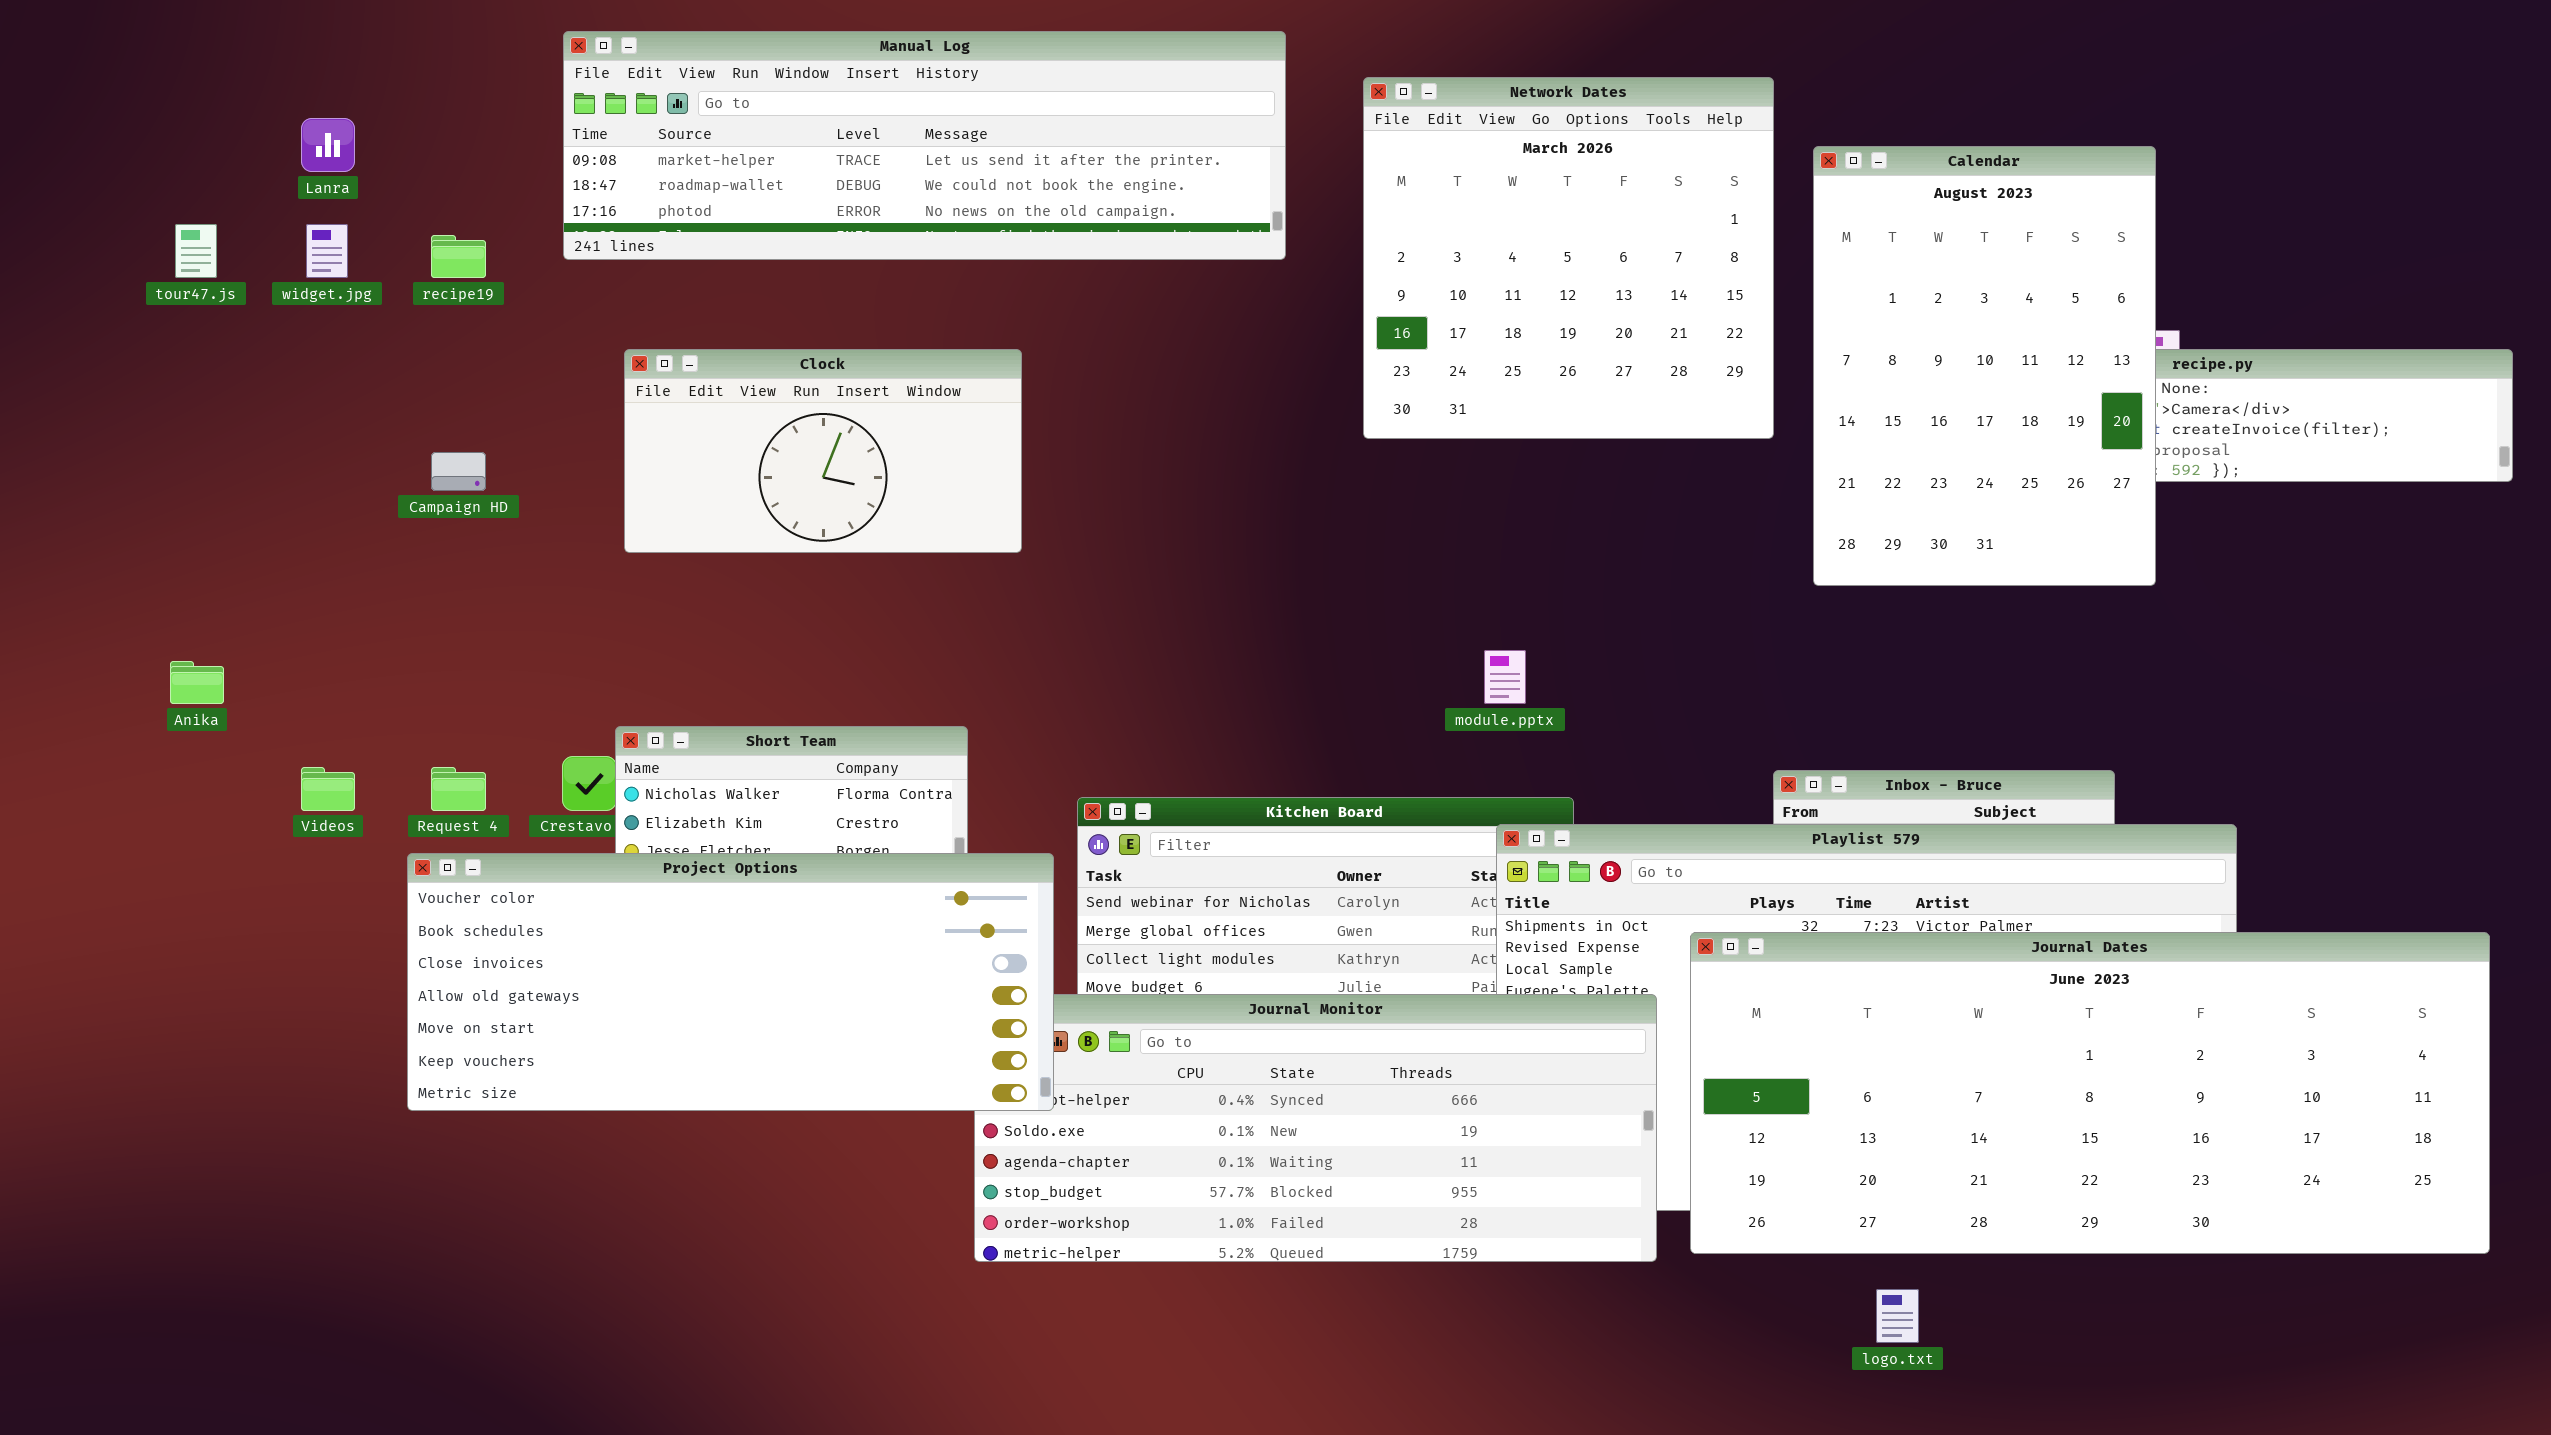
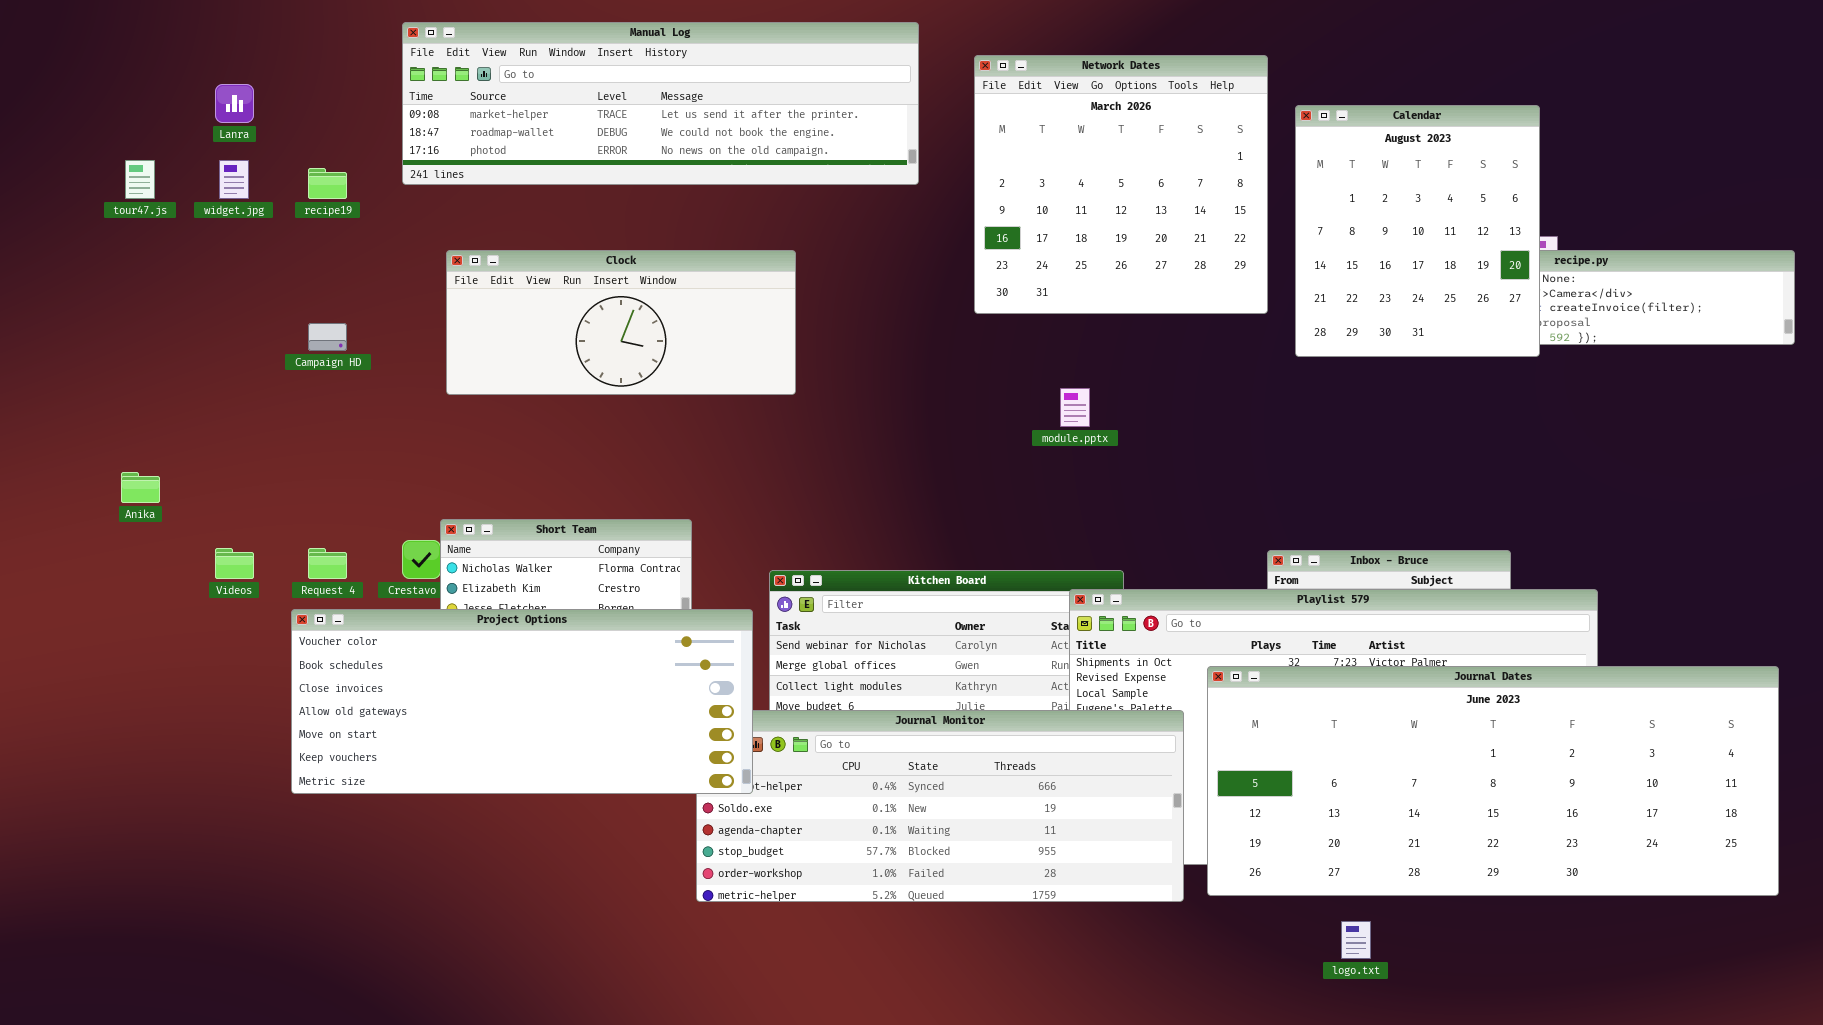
Calendar: [1813,146,2156,586] -> [1295,105,1540,357], resized
Clock: [624,349,1022,553] -> [446,250,796,395], resized
module.pptx: [1484,650,1526,704] -> [1060,388,1090,427], moved

